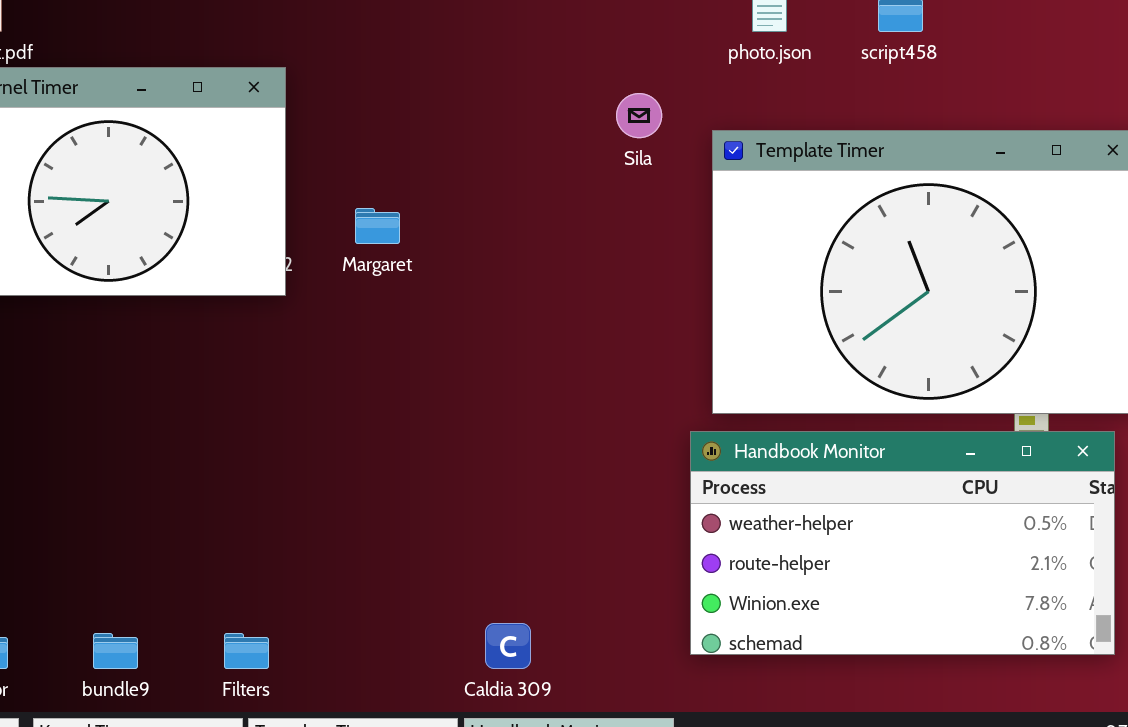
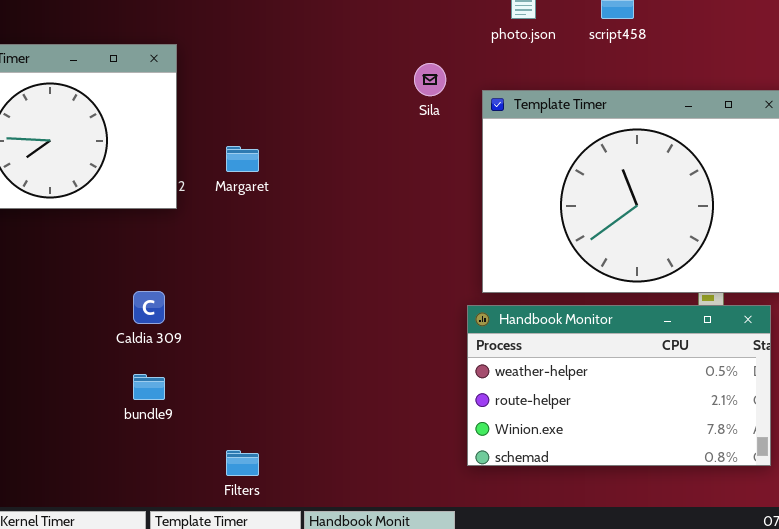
Caldia 309: [485,623,531,669] -> [133,291,165,324], moved
bundle9: [93,633,138,669] -> [133,374,165,400], moved
Filters: [224,633,269,669] -> [226,450,259,476], moved

